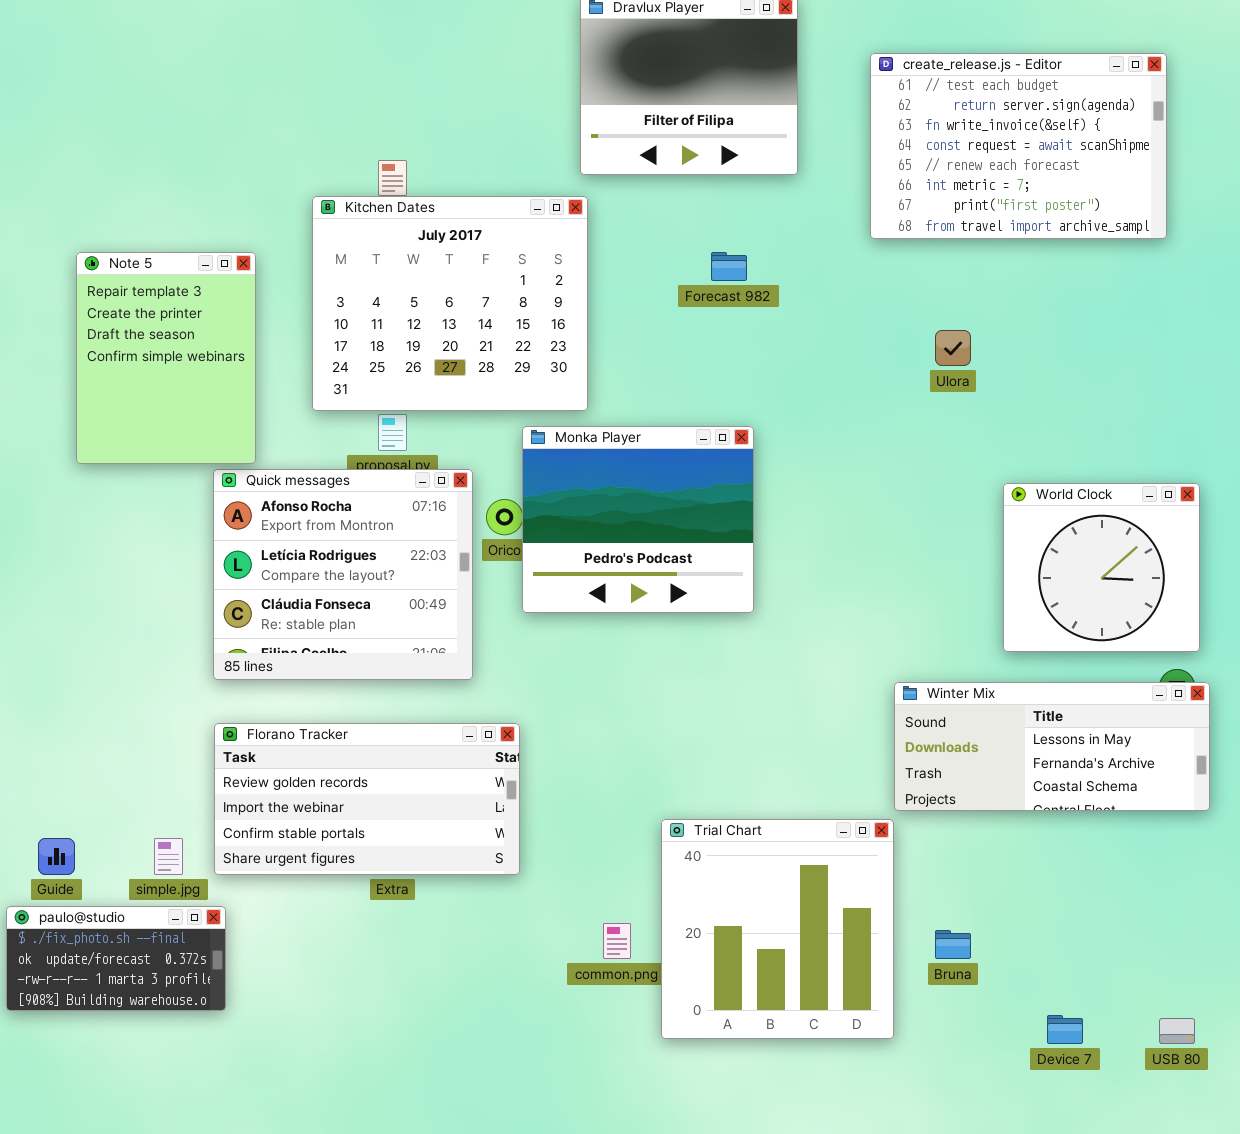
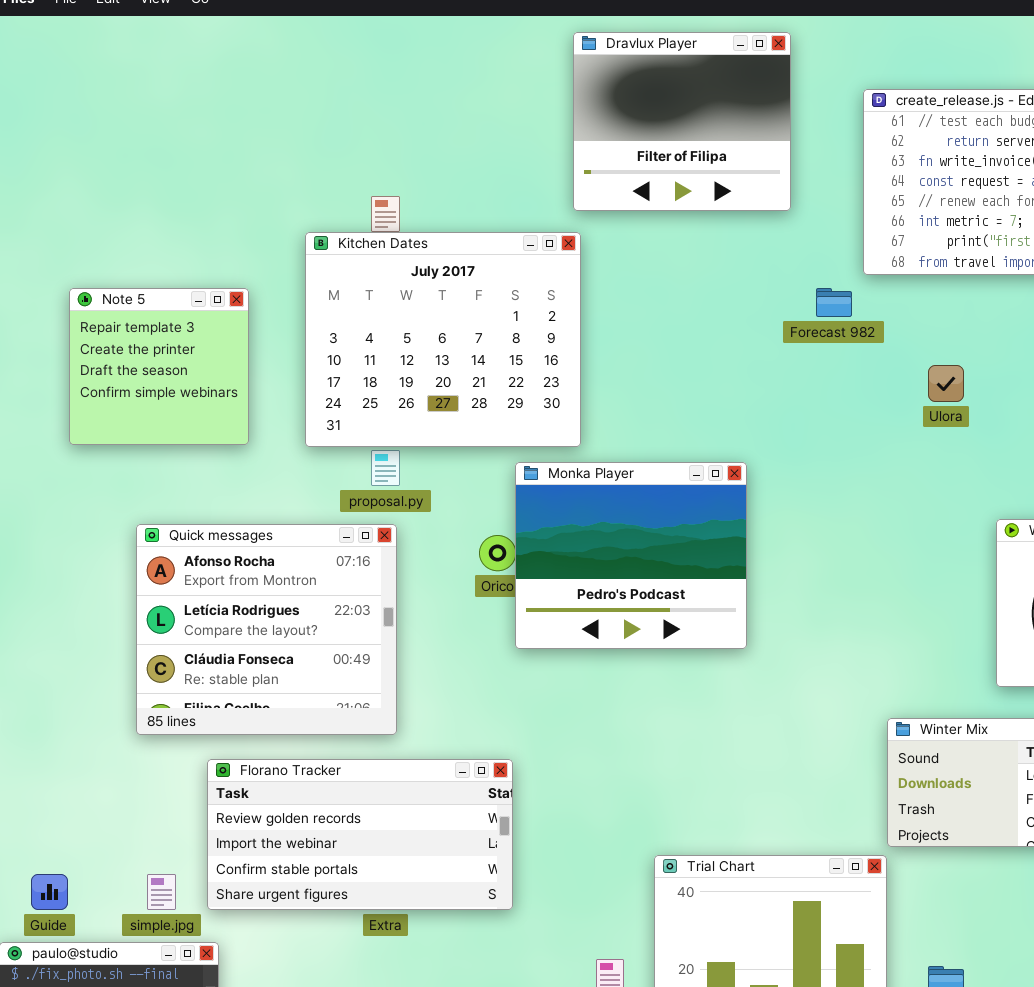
Note 5: [76,252,256,464] -> [69,288,249,445], resized
Forecast 982: [711,252,747,281] -> [816,288,852,317], moved
Quick messages: [213,469,473,680] -> [136,524,397,735], moved

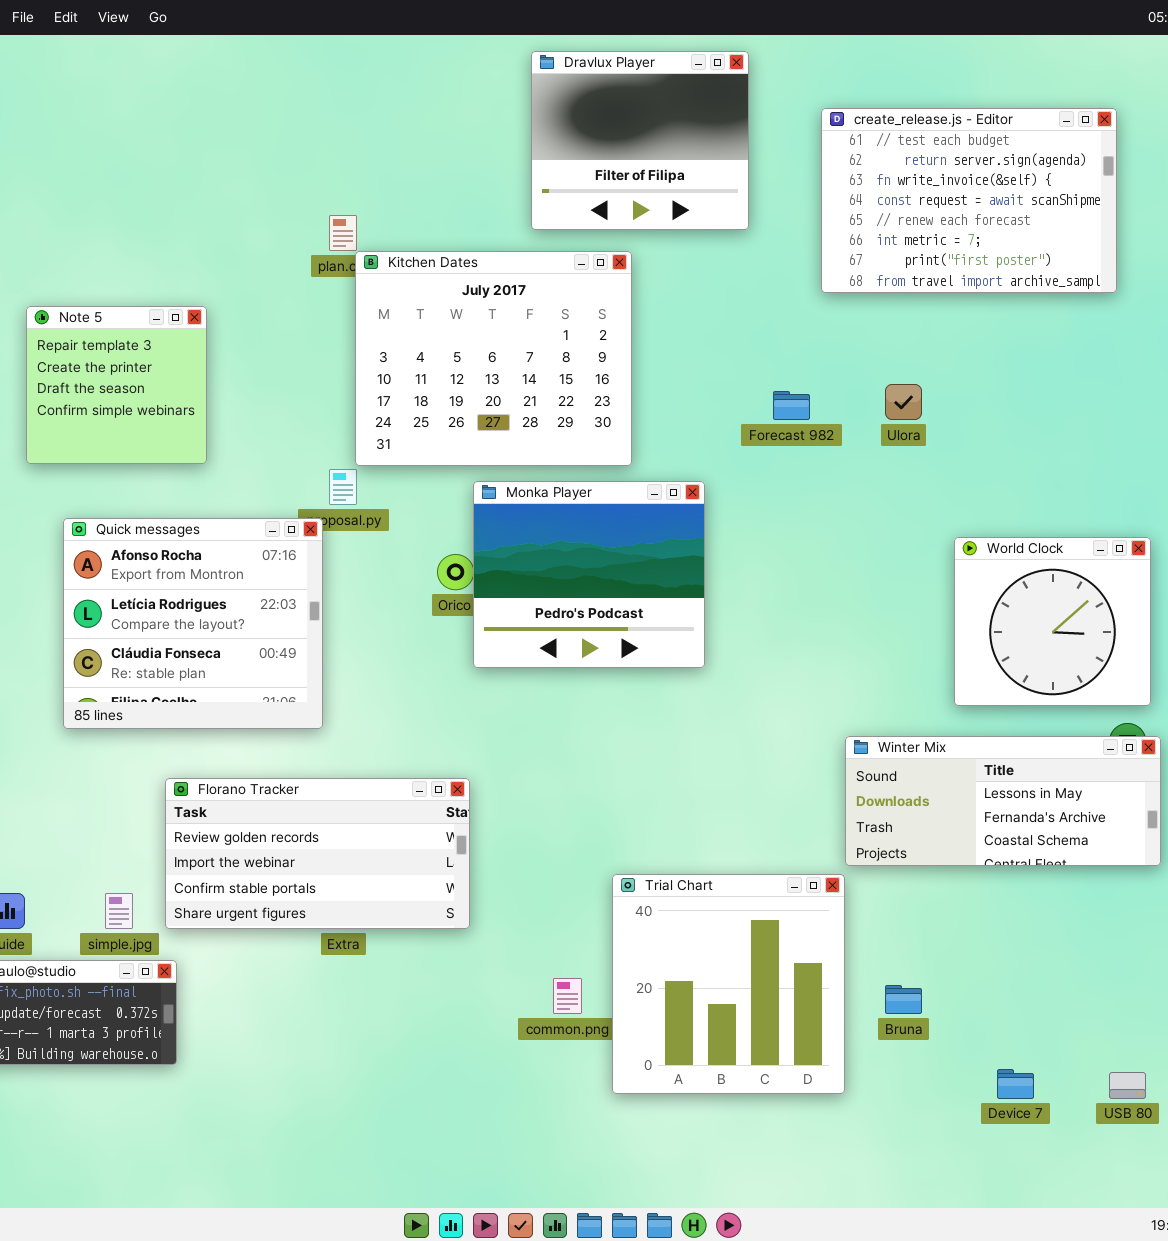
Kitchen Dates: [305,232,581,447] -> [355,251,632,466], moved
Forecast 982: [816,288,852,317] -> [773,391,810,420], moved
Quick messages: [136,524,397,735] -> [63,518,323,729], moved

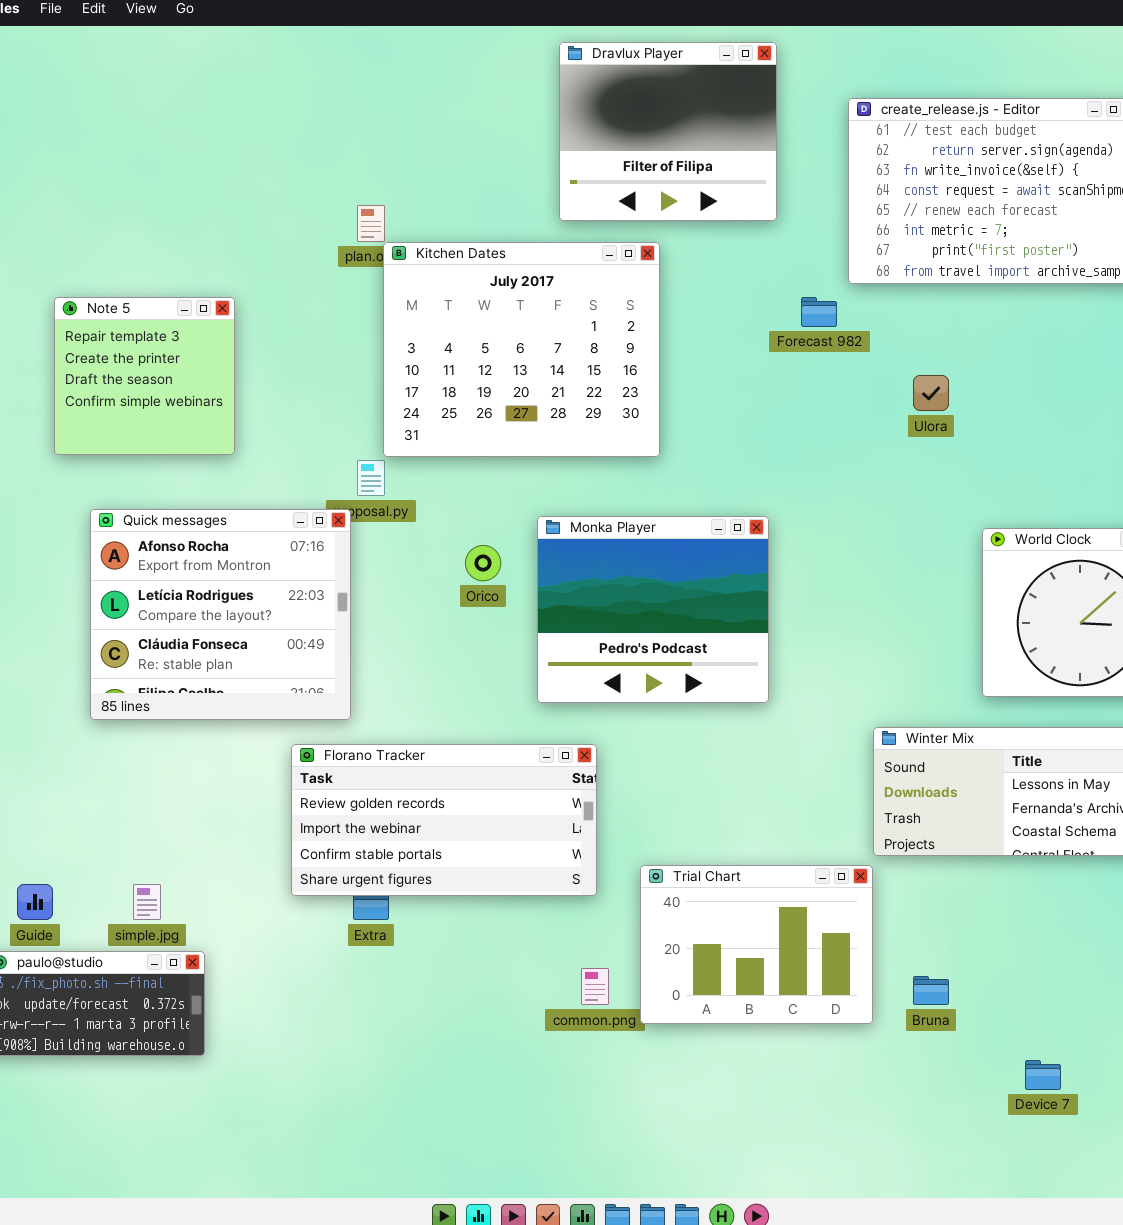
Forecast 982: [773,391,810,420] -> [801,297,837,327], moved
Monka Player: [473,481,705,668] -> [537,516,769,703], moved
Florano Tracker: [165,778,470,929] -> [291,744,597,896], moved
Trial Chart: [612,874,845,1094] -> [640,865,873,1024], resized

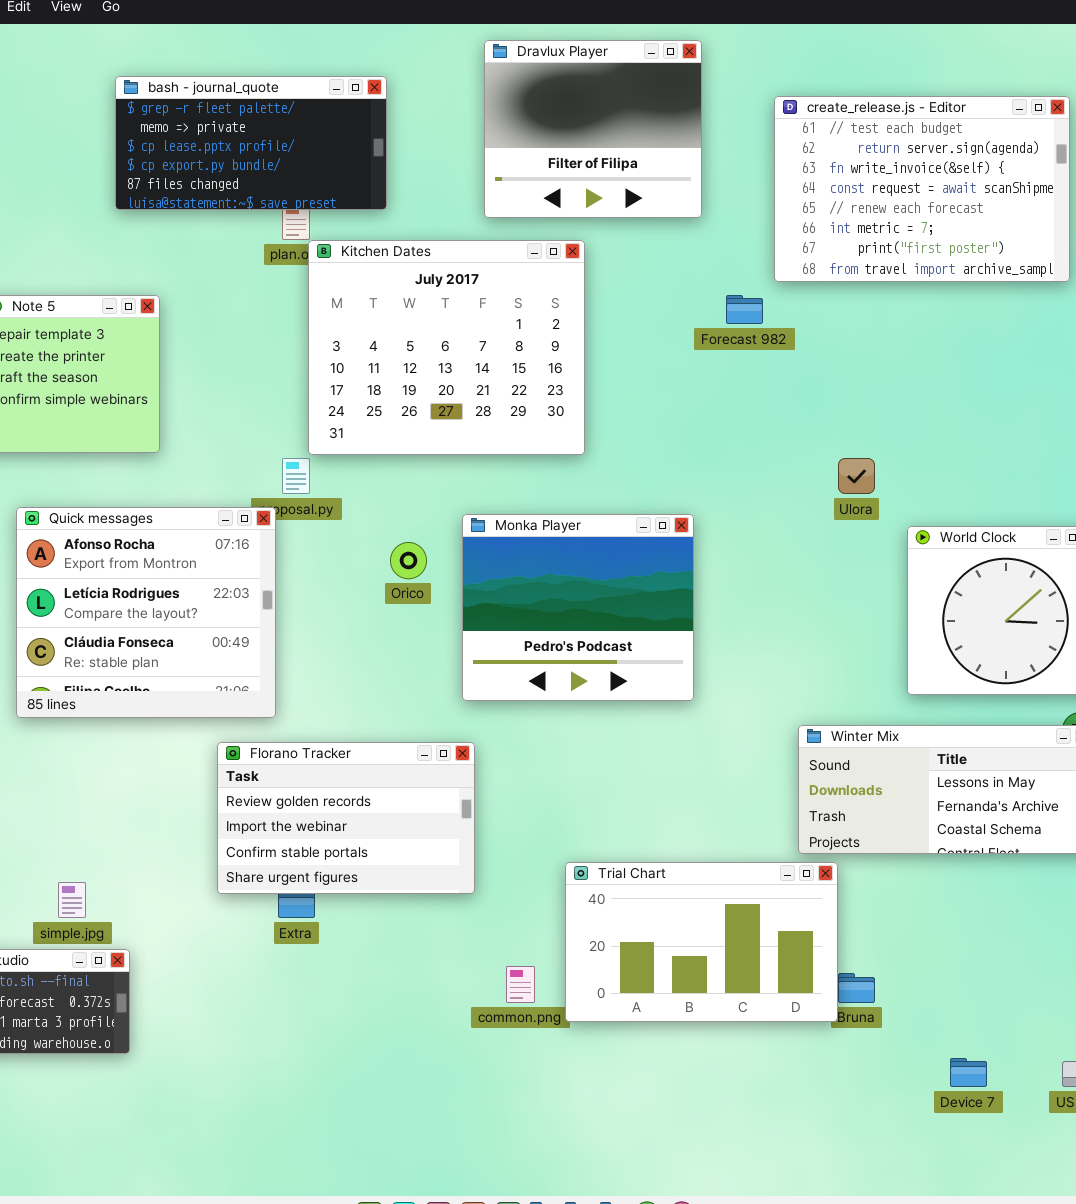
bash - journal_quote: none -> [115,76,387,210], opened
Ulora: [913,375,949,411] -> [838,458,875,494], moved
Florano Tracker: [291,744,597,896] -> [217,742,475,894], resized
Trial Chart: [640,865,873,1024] -> [565,862,838,1022], resized

